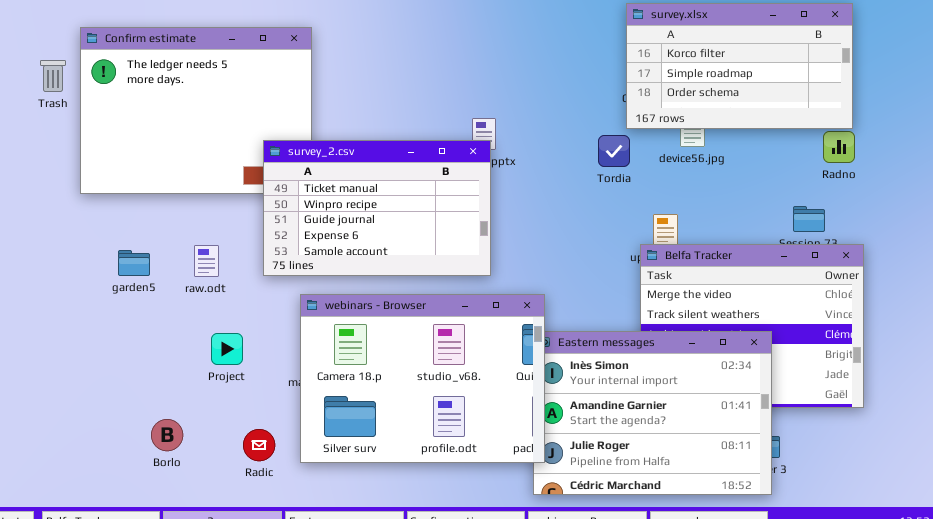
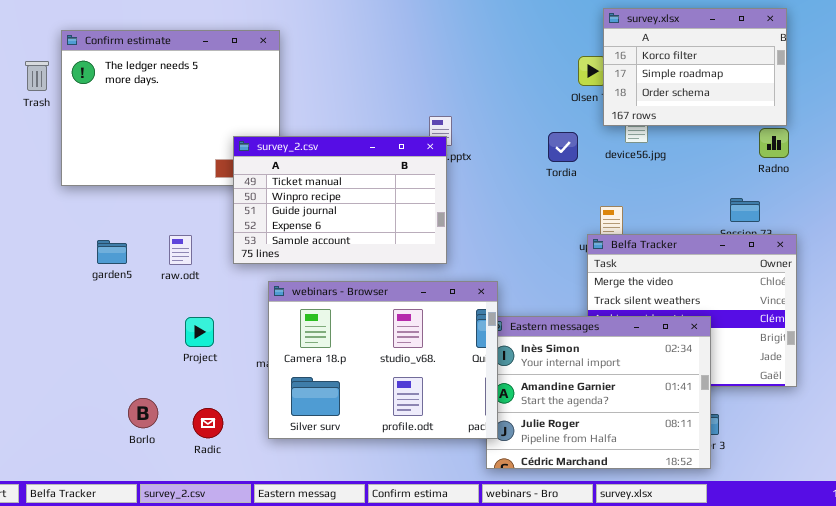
survey.xlsx: [626,3,853,129] -> [603,8,787,126], resized
Radic: [243,429,275,461] -> [193,408,223,438], moved

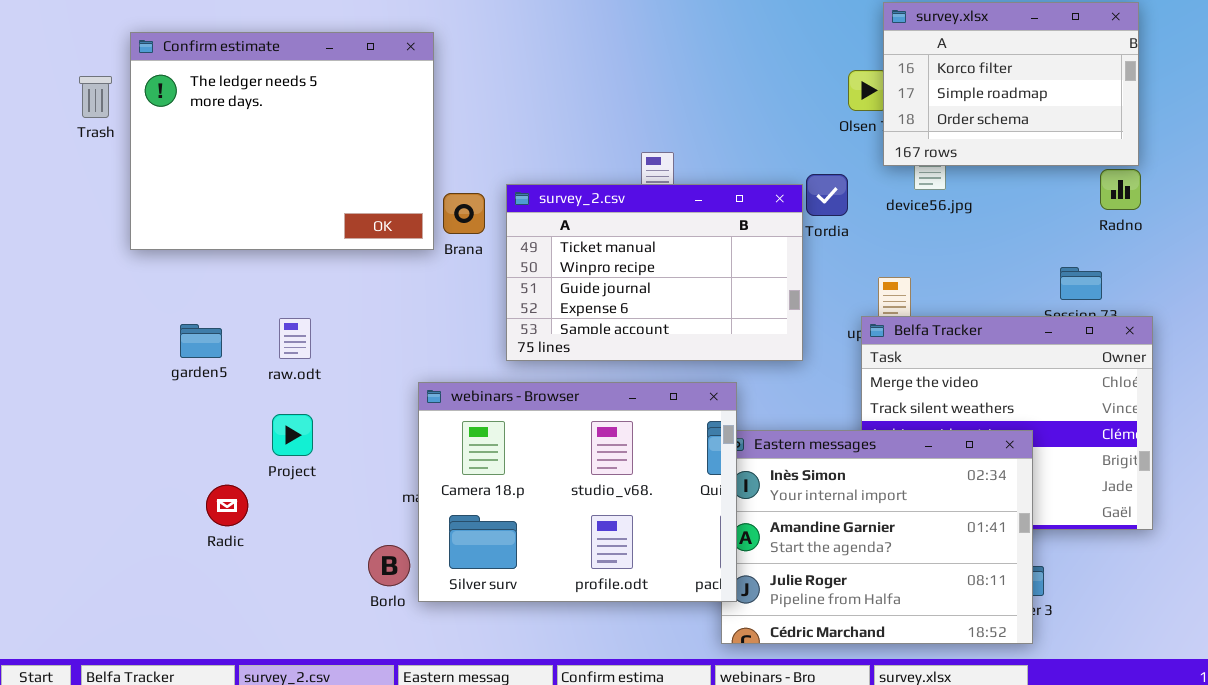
survey_2.csv: [233,136,447,264] -> [506,184,803,361], moved
Project: [185,317,214,347] -> [272,414,313,456], moved
Borlo: [128,398,158,428] -> [368,545,410,586], moved
Radic: [193,408,223,438] -> [206,485,248,526], moved

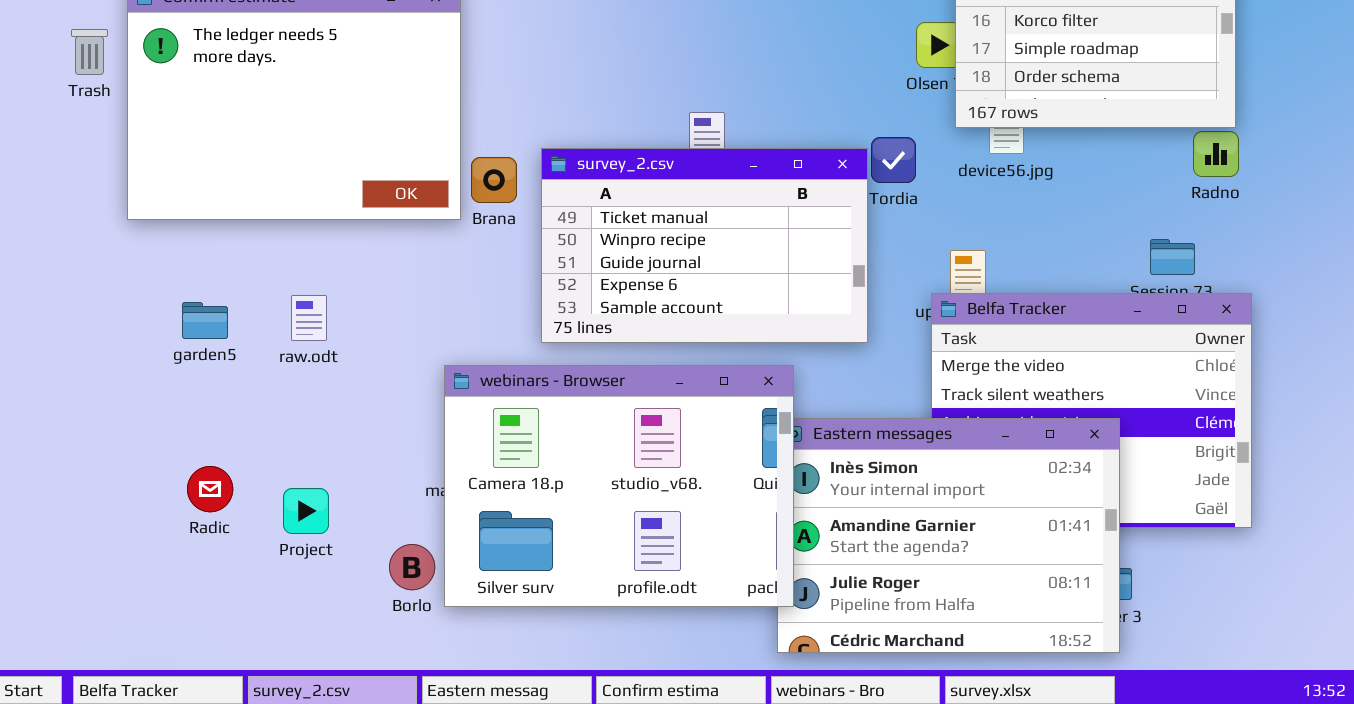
Project: [272,414,313,456] -> [283,488,329,534], moved
Radic: [206,485,248,526] -> [187,466,233,512], moved

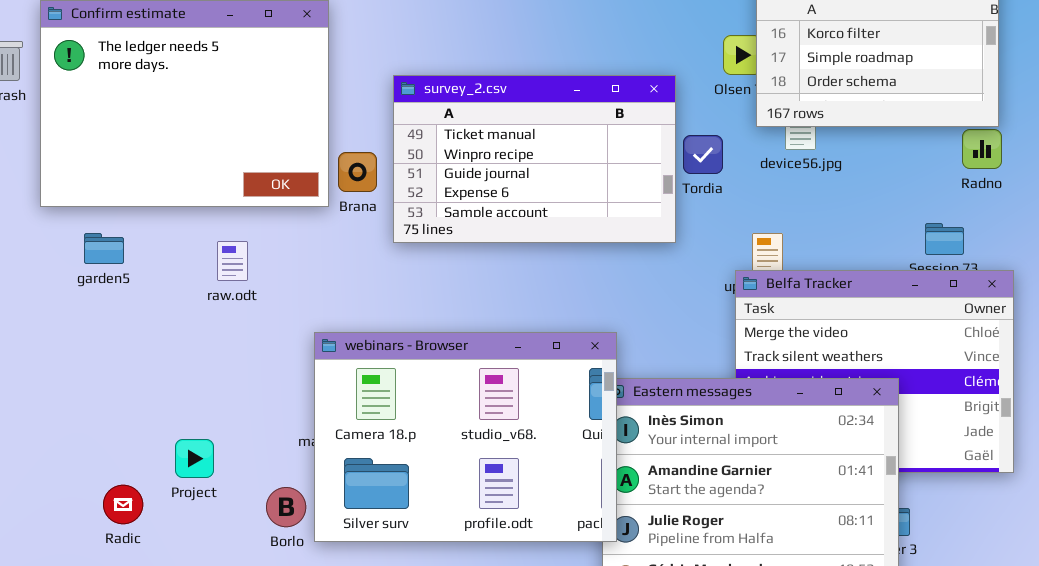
survey_2.csv: [541,148,868,343] -> [393,75,676,243], moved
raw.odt: [291,295,327,341] -> [217,241,248,281], moved
garden5: [182,302,228,339] -> [84,233,124,264], moved
Radic: [187,466,233,512] -> [103,485,143,524], moved

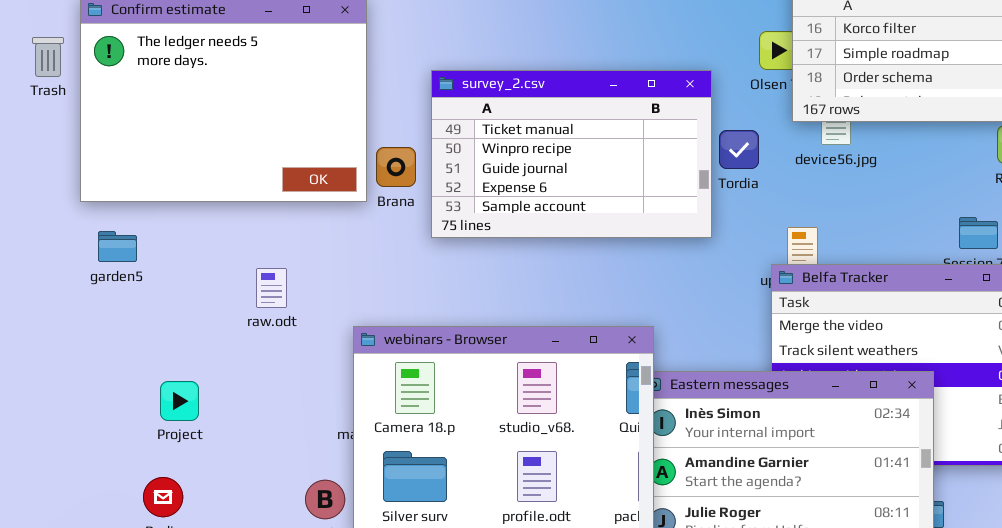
garden5: [84,233,124,264] -> [98,231,137,262], moved
raw.odt: [217,241,248,281] -> [256,268,287,308], moved
Project: [175,439,214,478] -> [160,381,199,421], moved

